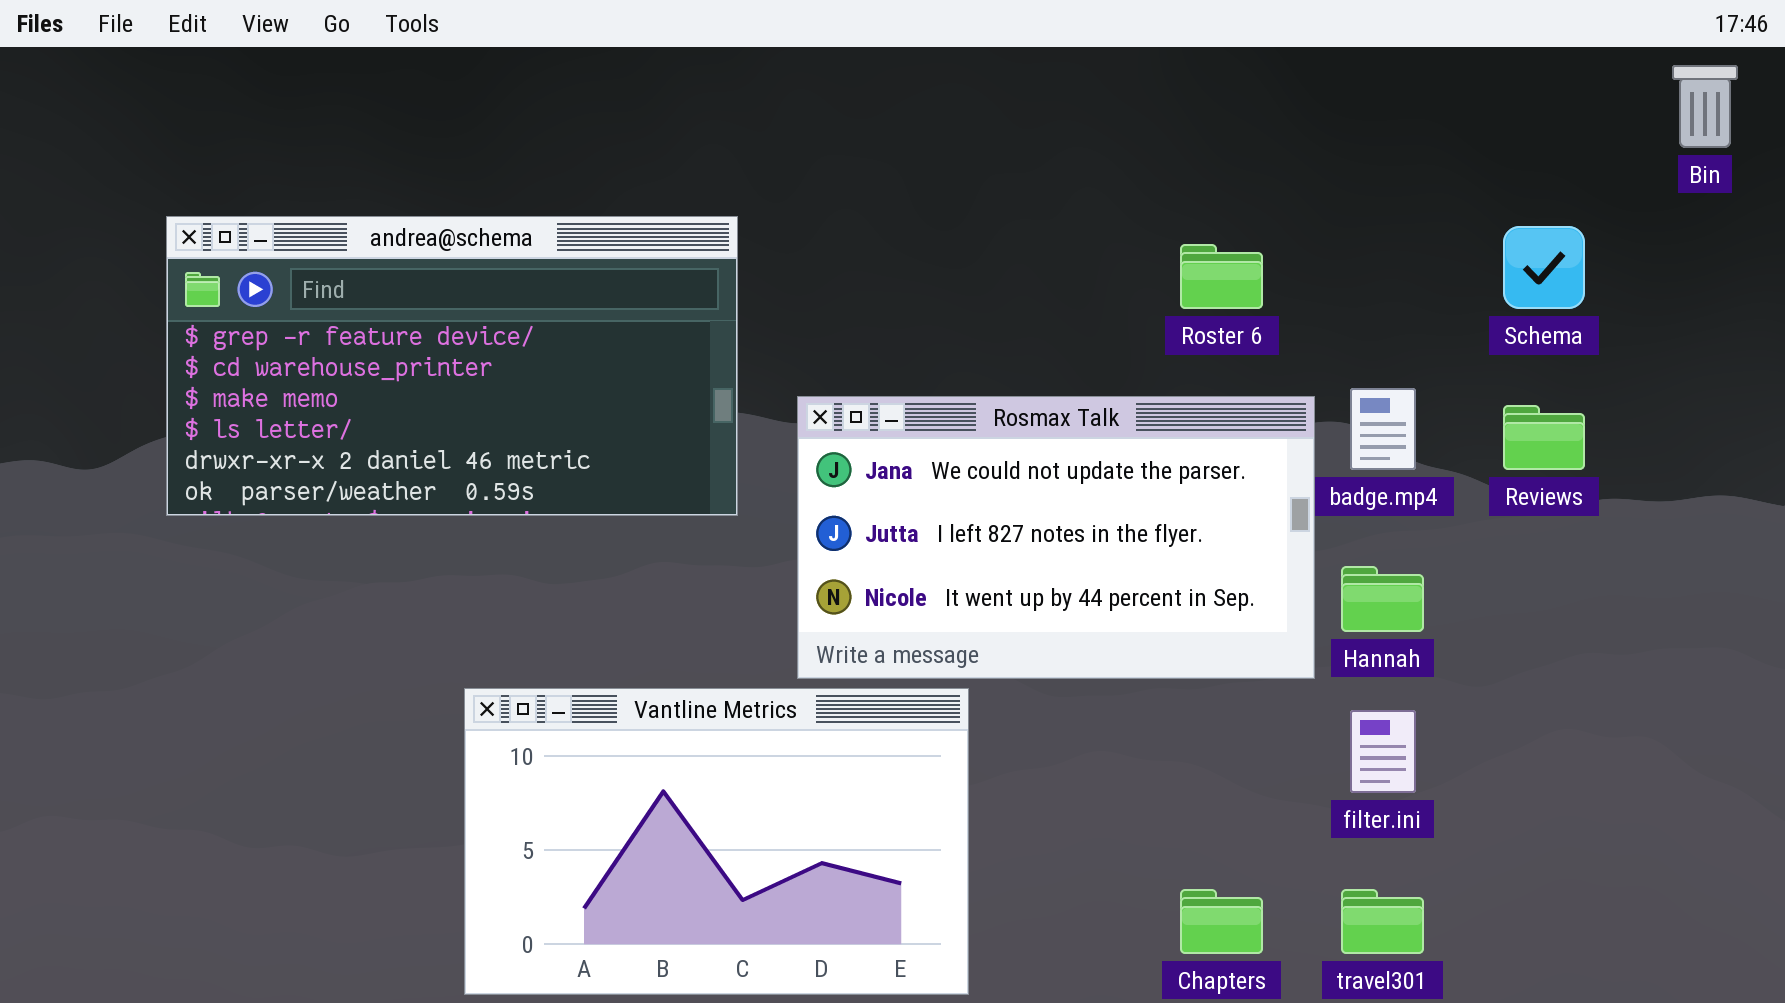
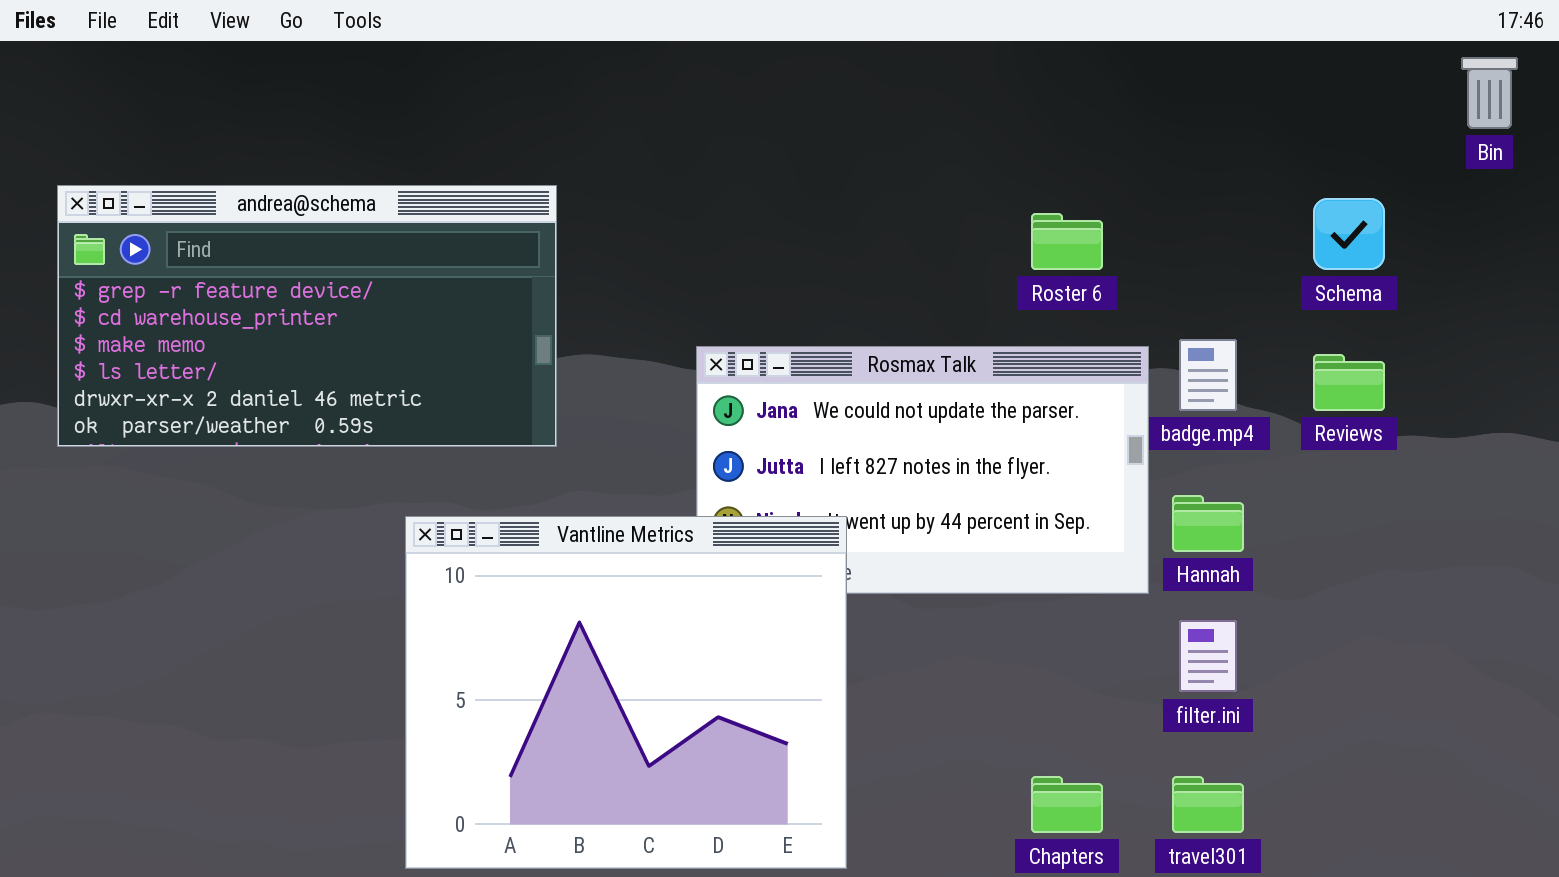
andrea@schema: [166,216,738,516] -> [57,185,557,447], moved
Vantline Metrics: [464,688,969,995] -> [405,516,847,869], resized

